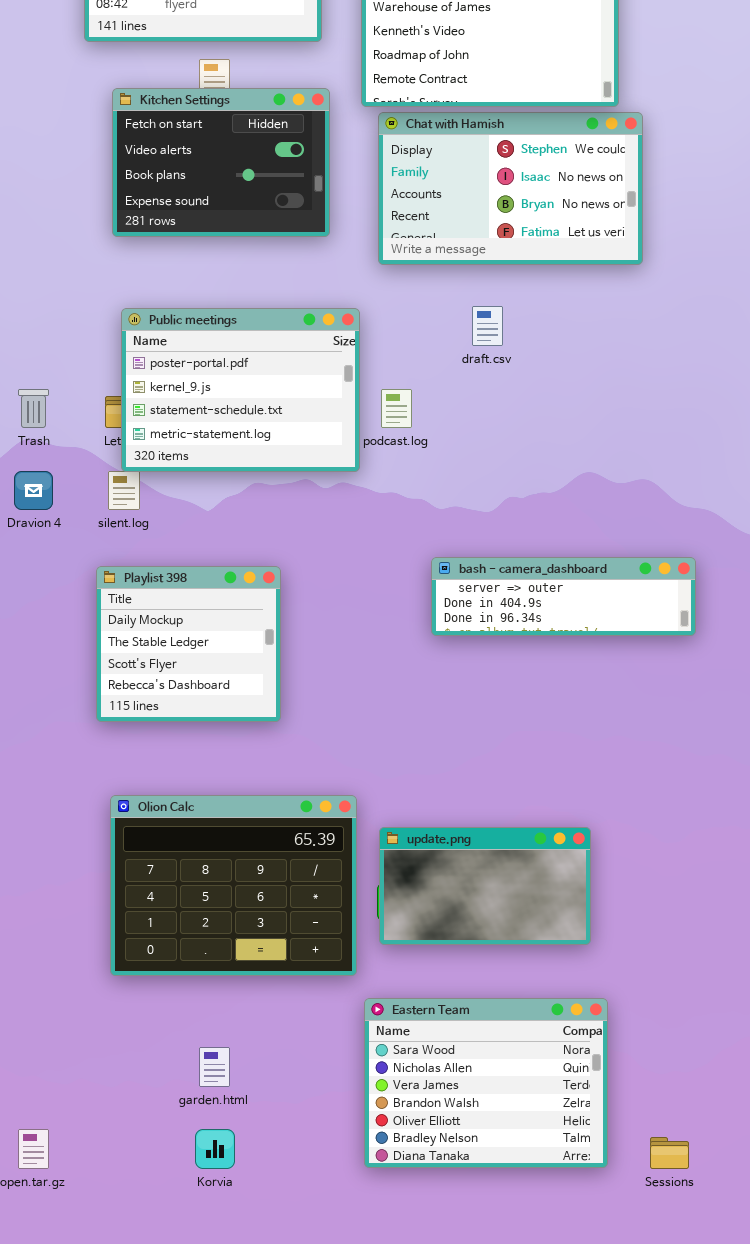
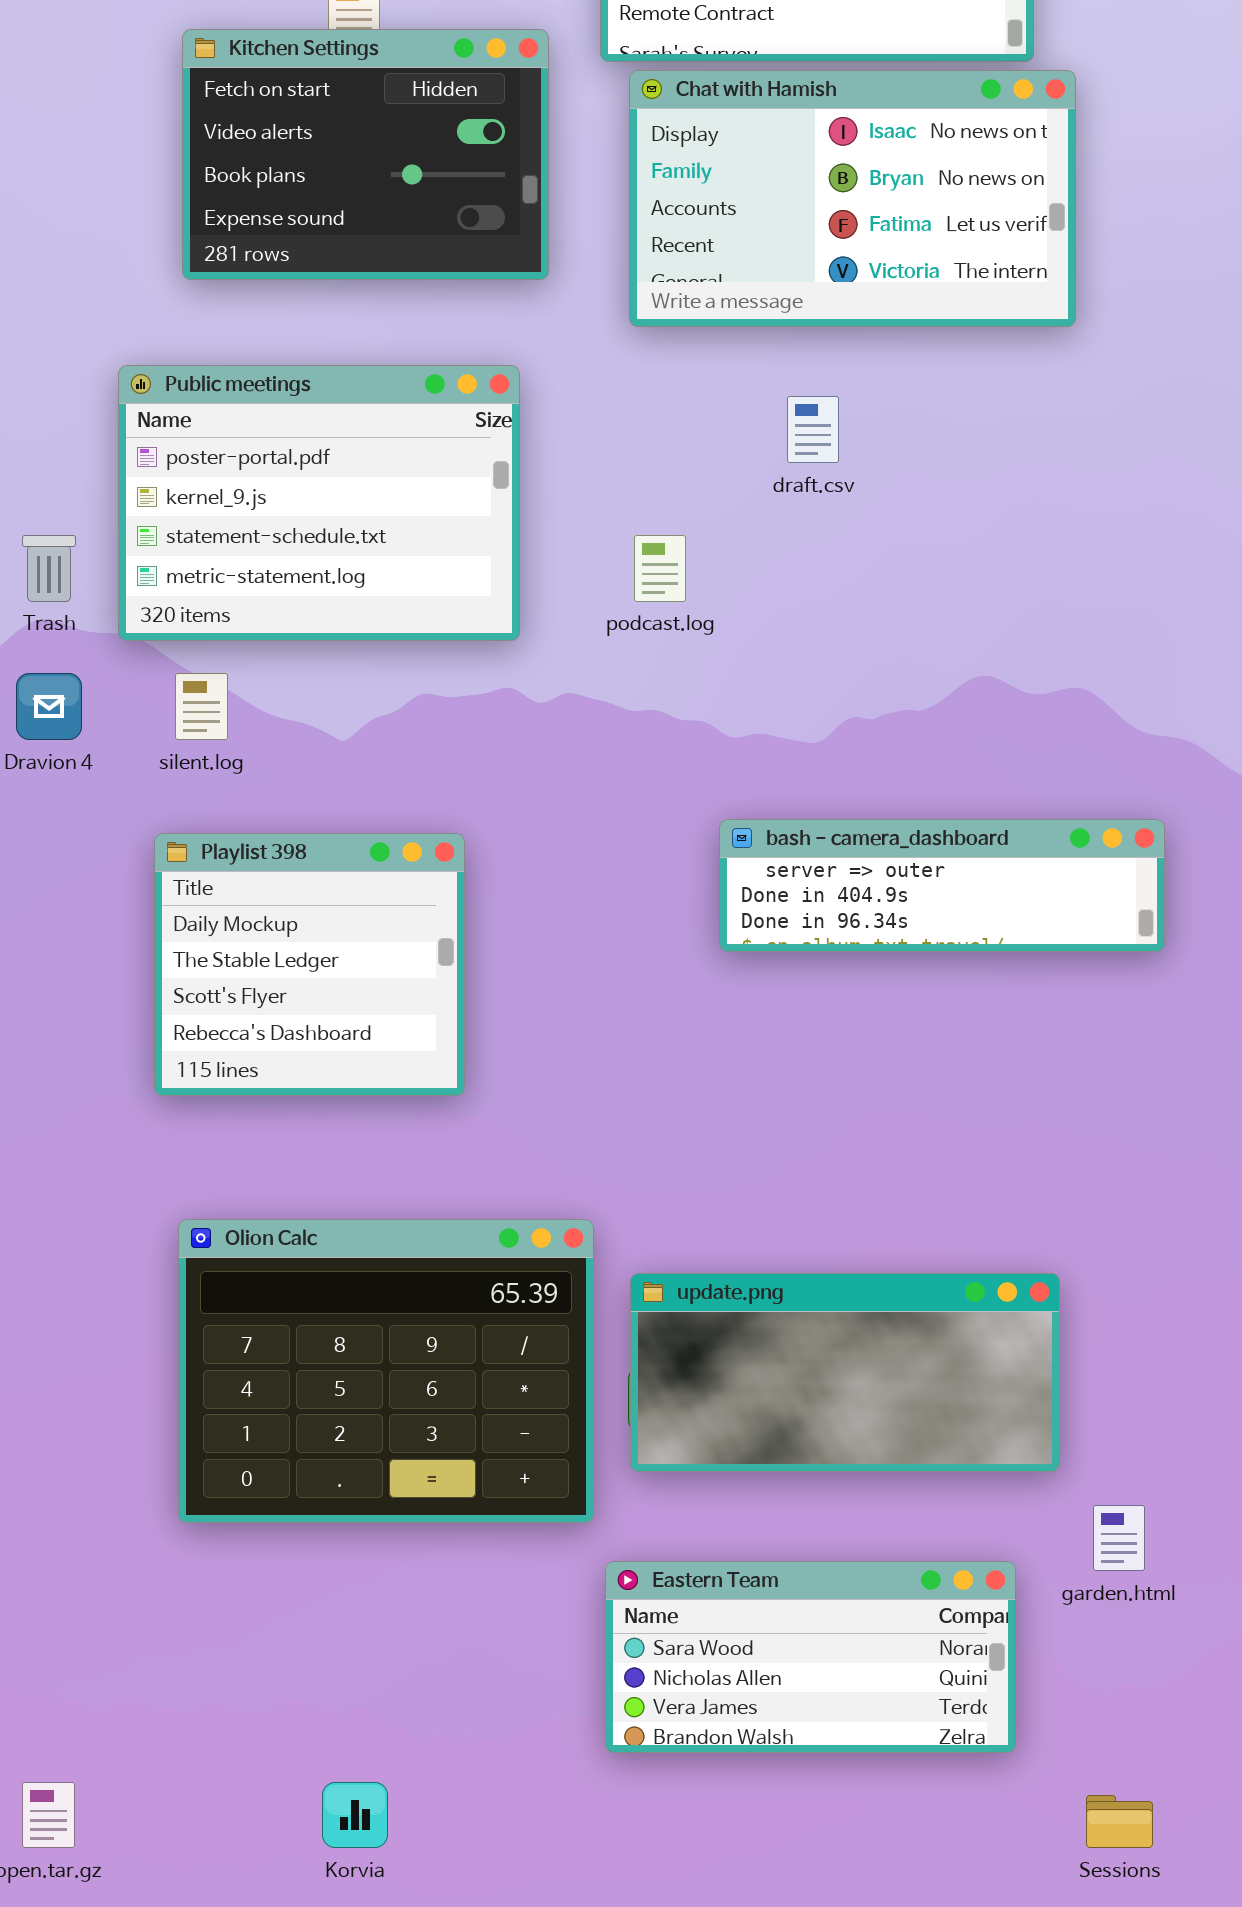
Chat with Hamish: [378,112,643,265] -> [629,70,1076,327], scrolled down 1 row
Public meetings: [121,308,360,472] -> [118,365,520,641], moved
update.png: [379,827,591,945] -> [630,1273,1060,1472], resized
Eastern Team: [364,998,608,1168] -> [605,1561,1016,1753], resized
garden.html: [199,1047,230,1087] -> [1093,1505,1145,1571], moved

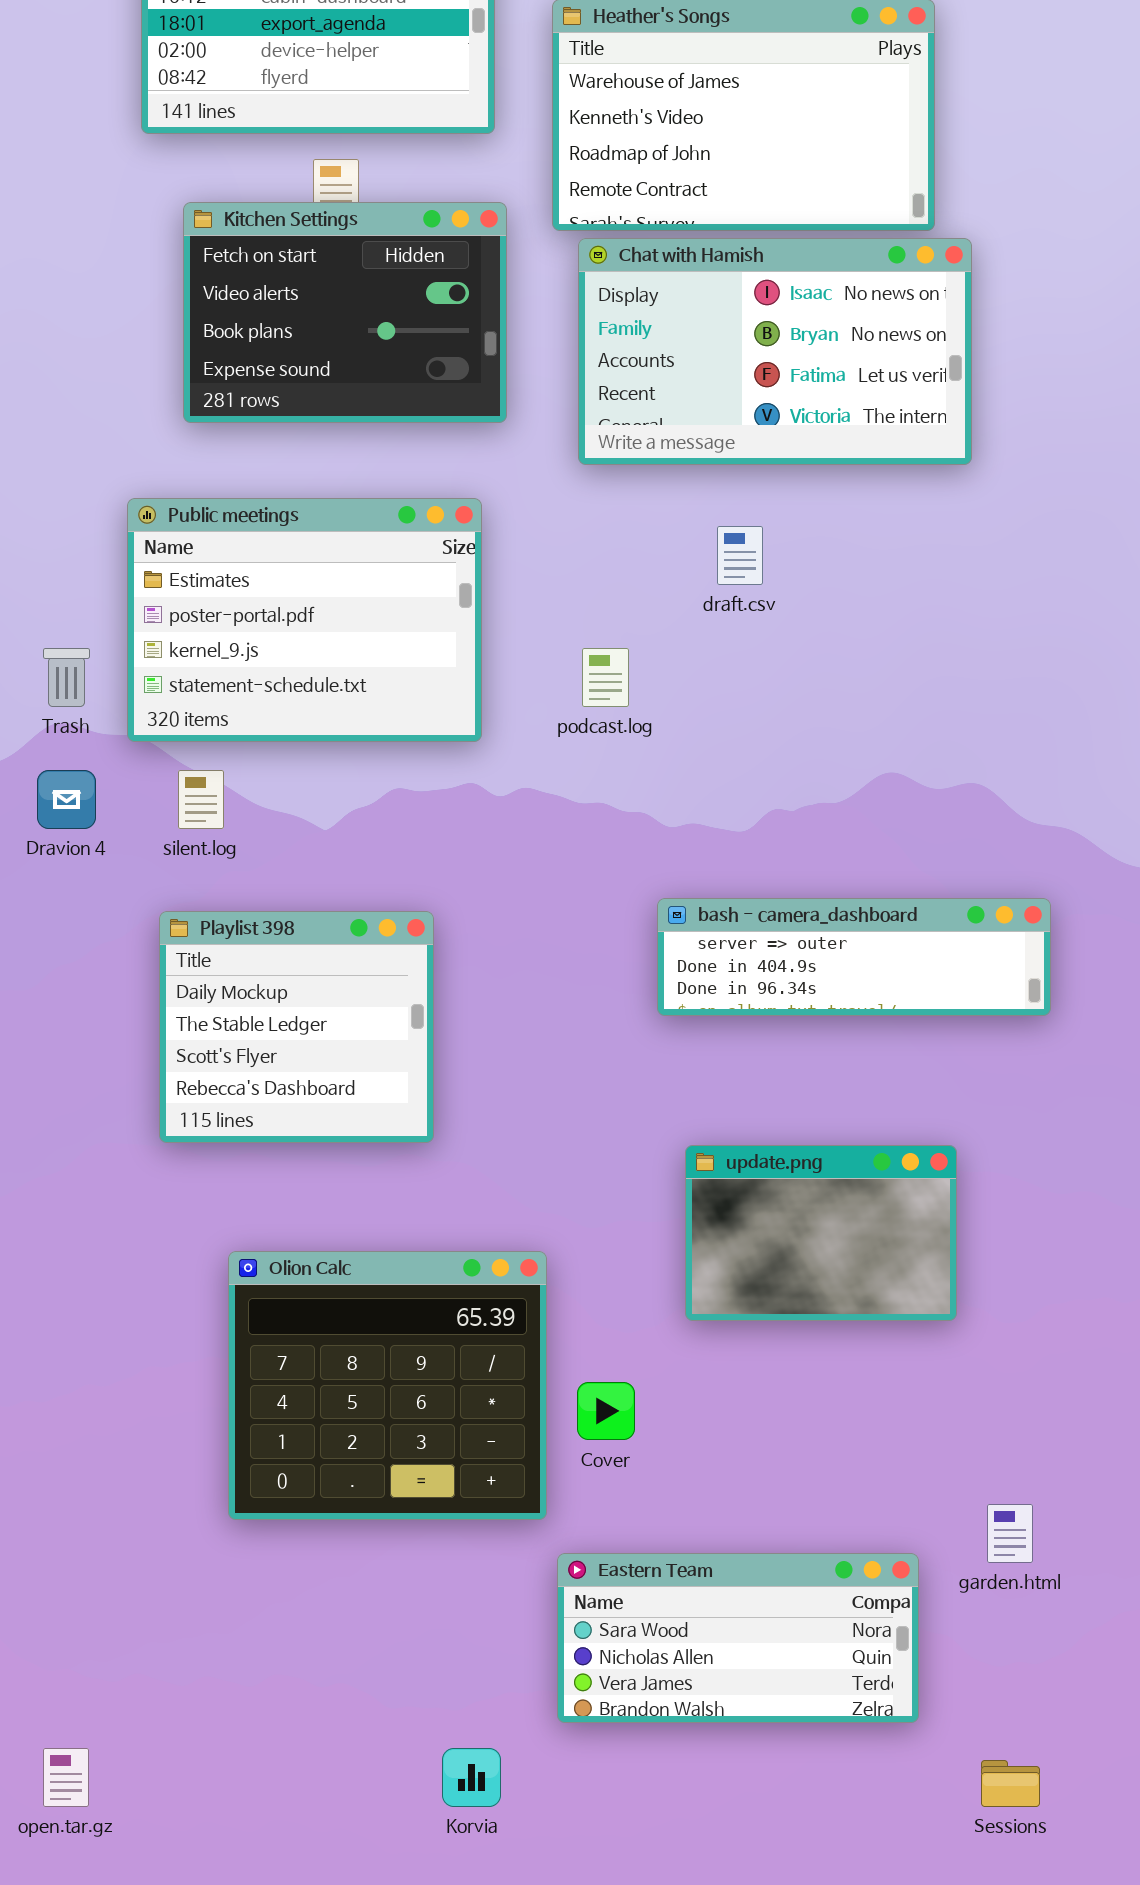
Public meetings: [118,365,520,641] -> [127,498,482,742], scrolled up 1 row
Olion Calc: [178,1219,594,1523] -> [228,1251,547,1520], resized
update.png: [630,1273,1060,1472] -> [685,1145,957,1321], moved, resized
Korvia: [322,1782,388,1848] -> [442,1748,501,1807], moved

